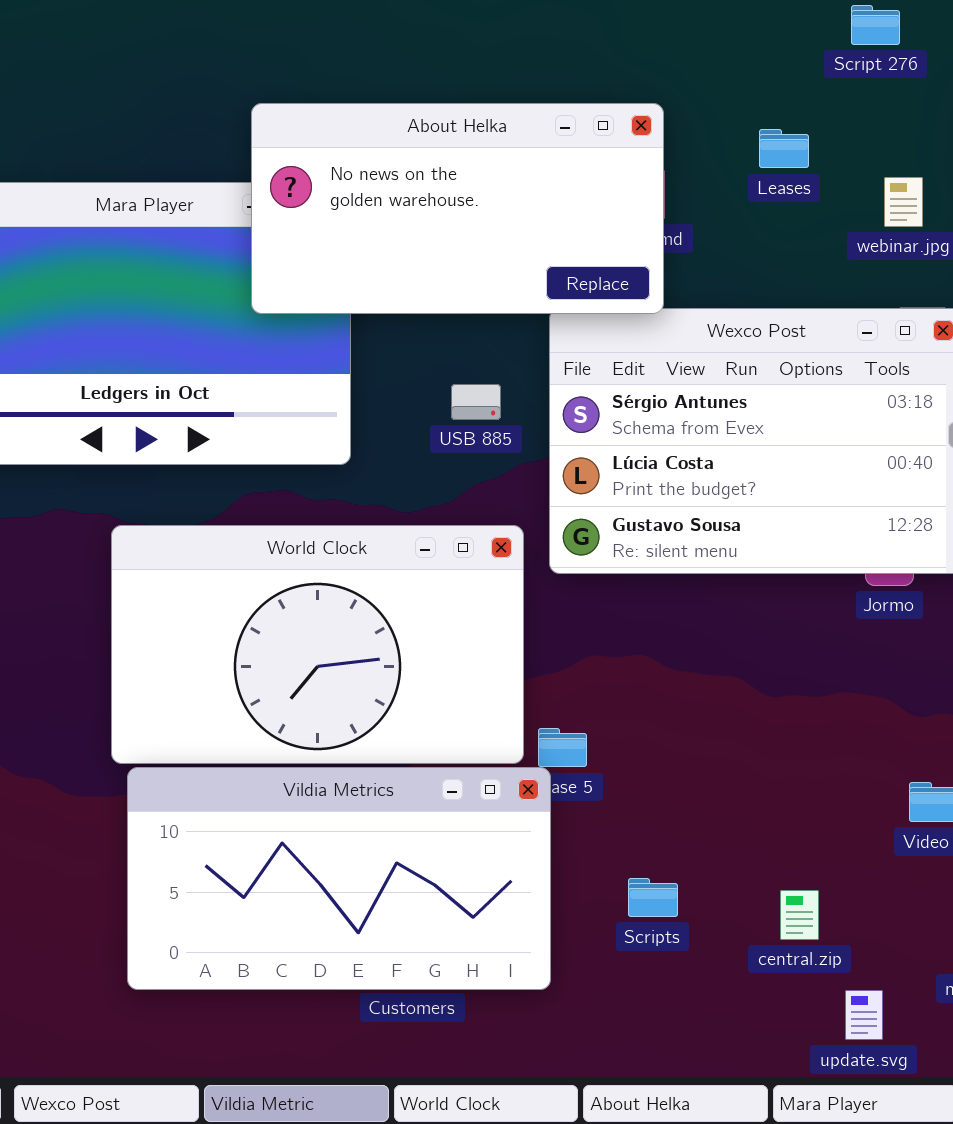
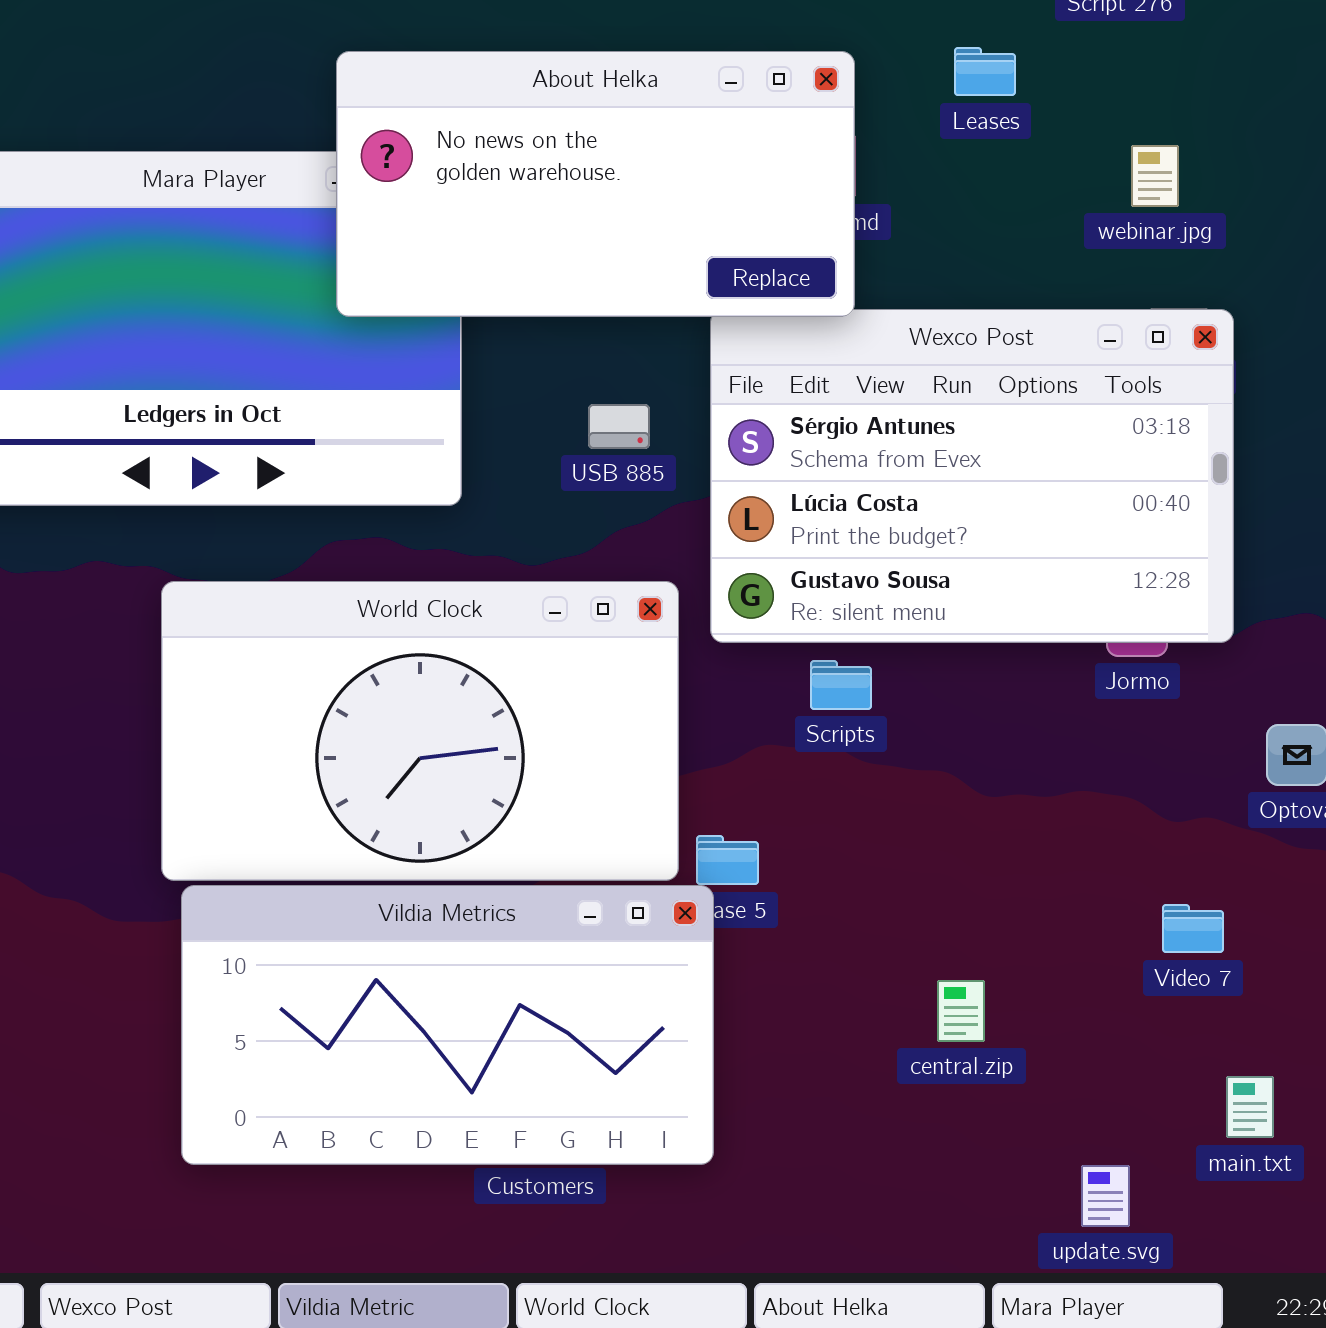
Leases: [759,129,809,168] -> [954,47,1016,96], moved
Scripts: [628,878,678,917] -> [810,660,872,710], moved
central.zip: [780,890,819,940] -> [937,980,985,1042], moved

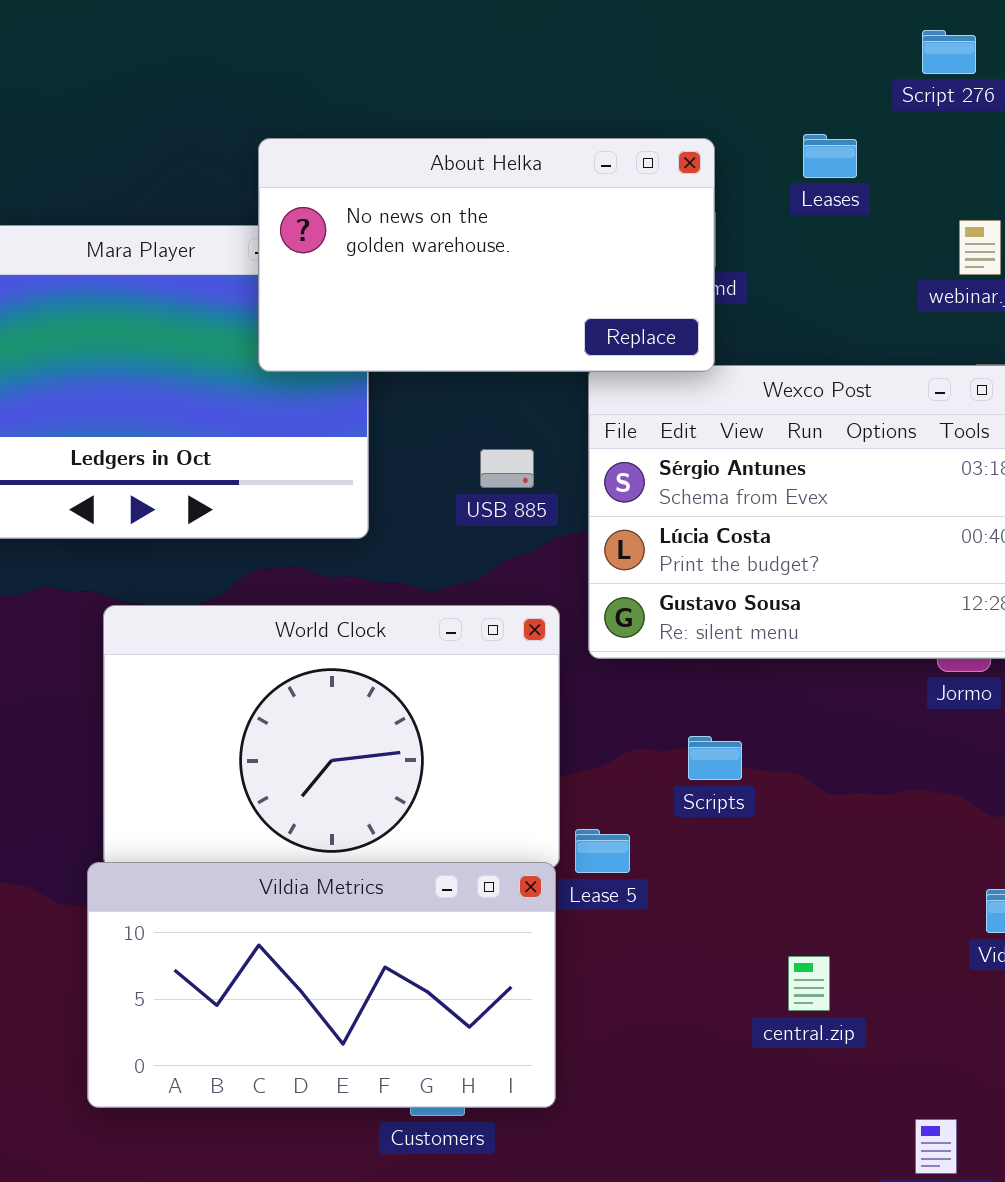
Scripts: [810,660,872,710] -> [688,736,742,780], moved
Vildia Metrics: [181,885,714,1165] -> [87,862,556,1108], moved

